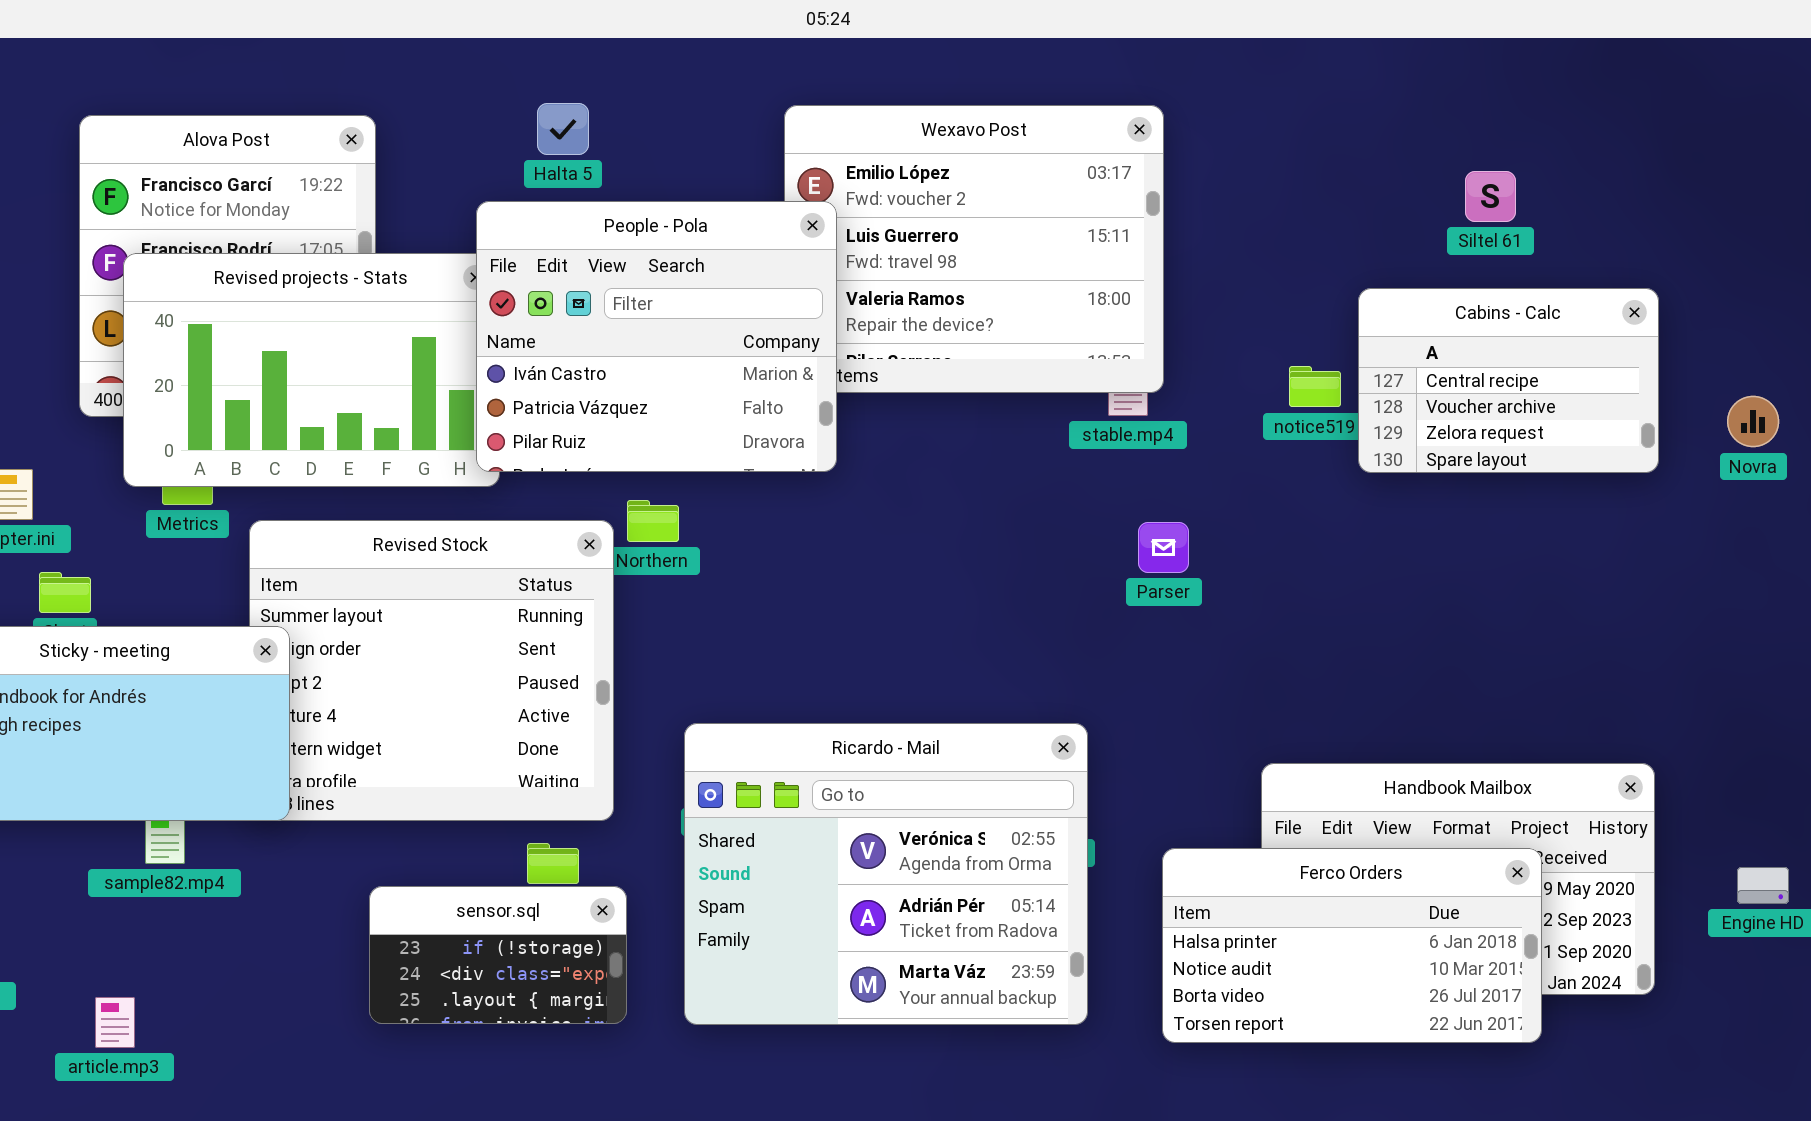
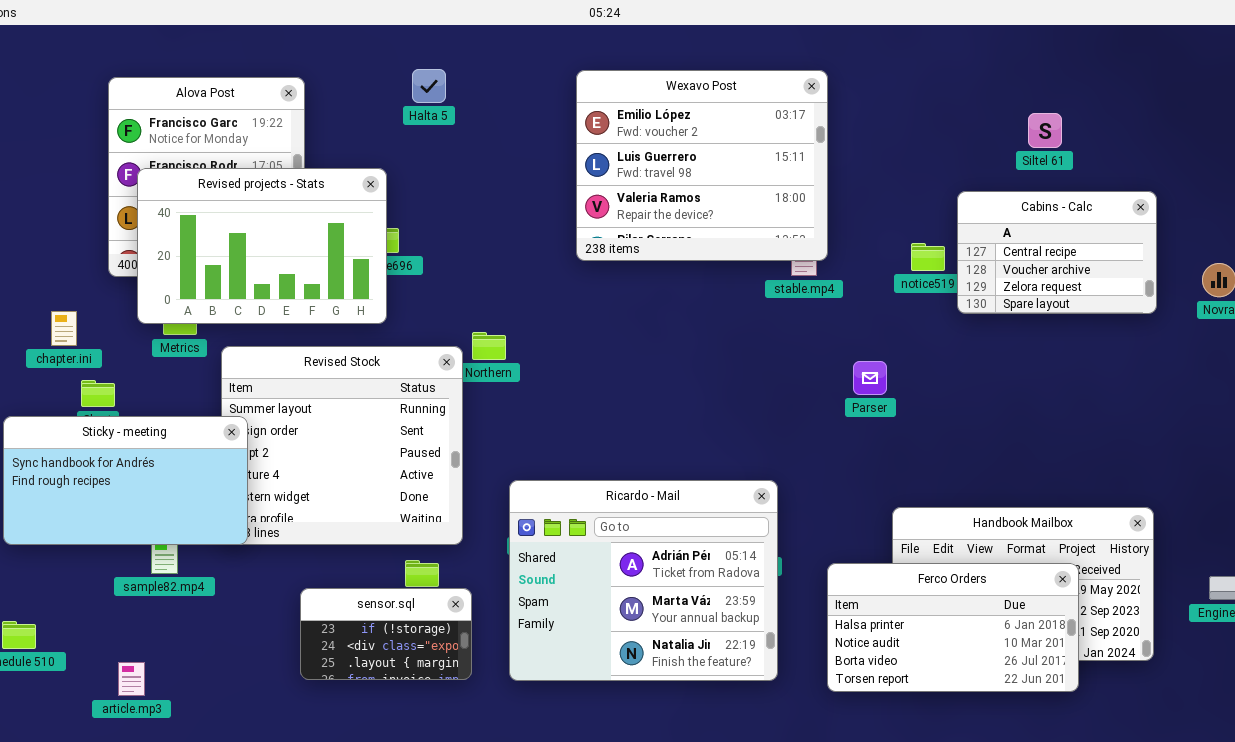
People - Pola: [476,201,837,472] -> none, closed
Parser: [1138,522,1189,573] -> [853,361,887,395], moved
Ricardo - Mail: [684,723,1088,1025] -> [509,480,778,681], scrolled down 1 row

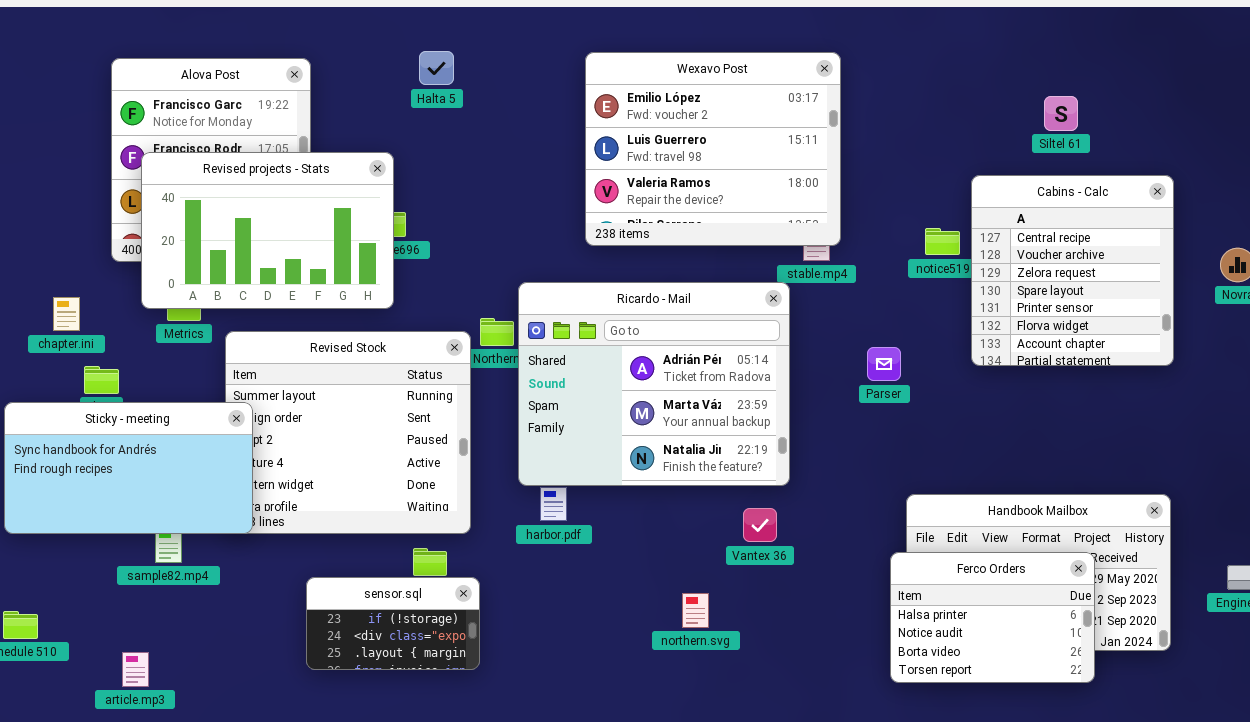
Cabins - Calc: [957,191,1157,314] -> [971,175,1174,366], resized
Ricardo - Mail: [509,480,778,681] -> [518,282,790,486], moved
Ferco Orders: [827,563,1079,692] -> [890,552,1095,683], resized

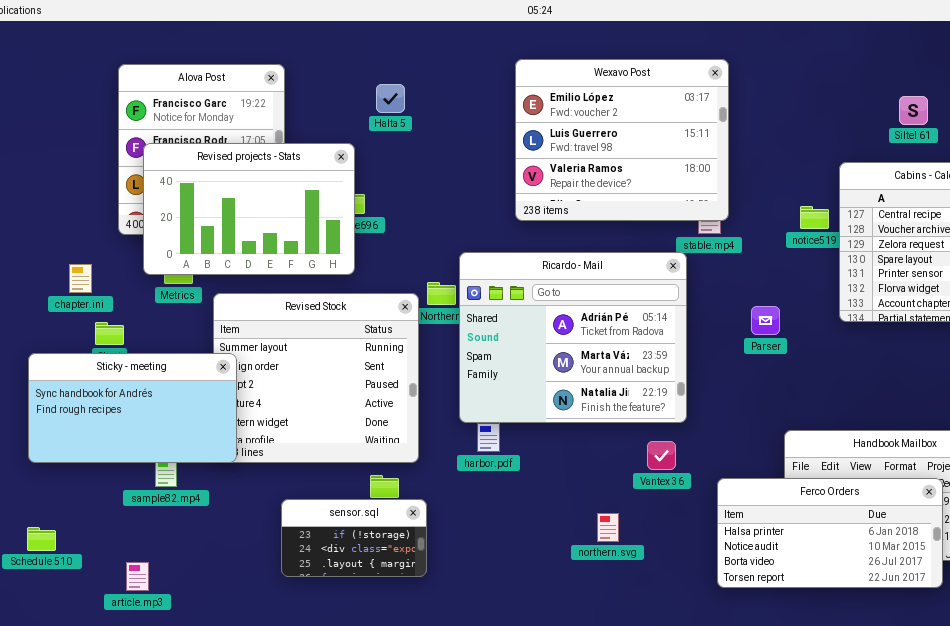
Halta 5: [419,51,454,85] -> [376,84,405,113], moved
Ferco Orders: [890,552,1095,683] -> [717,478,943,588], resized

